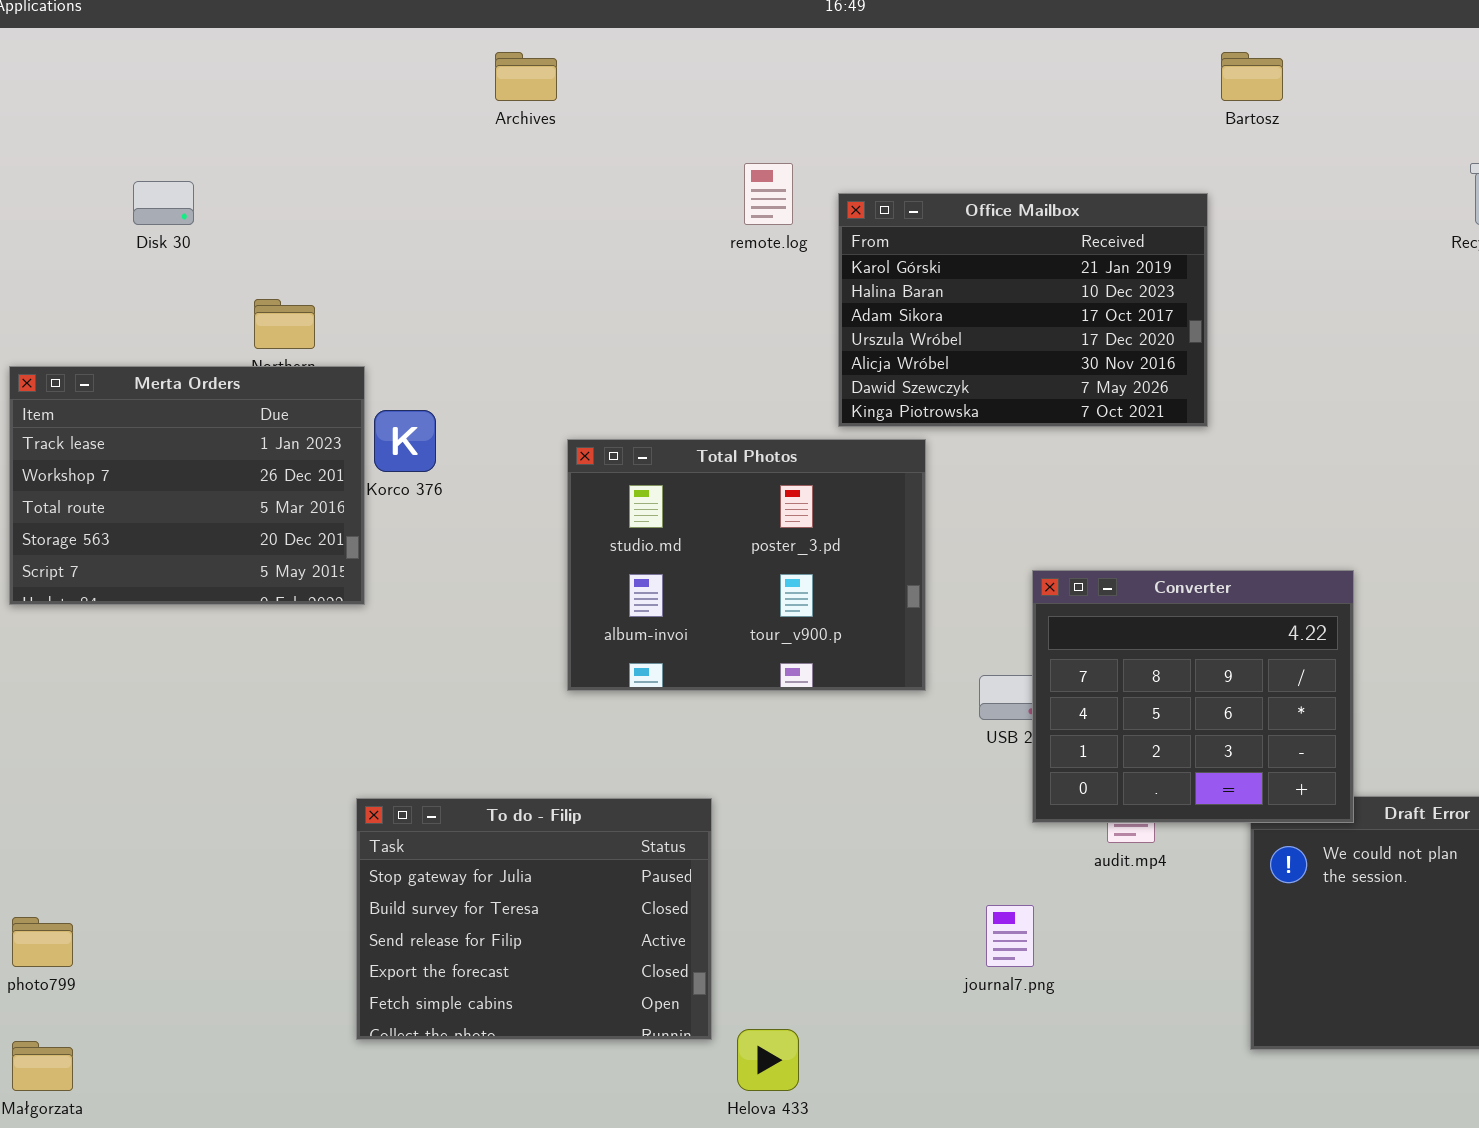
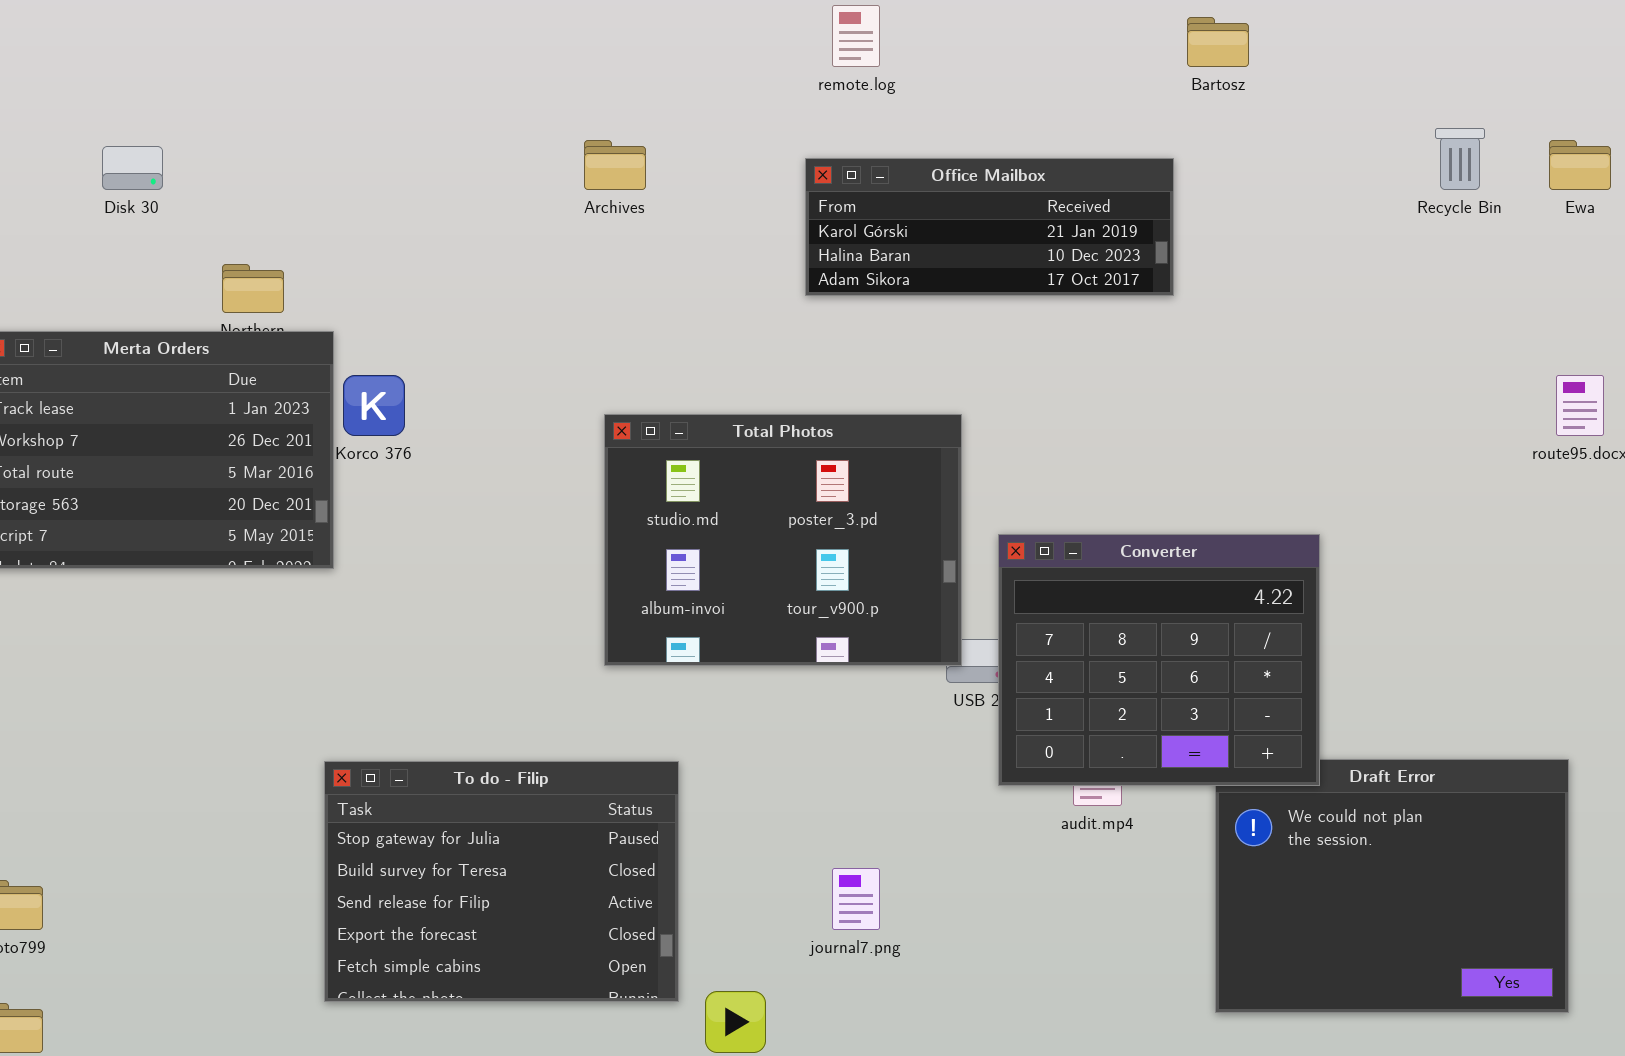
Archives: [495,52,557,101] -> [584,140,646,190], moved
remote.log: [744,163,793,225] -> [832,5,880,67], moved
Office Mailbox: [838,193,1208,427] -> [805,158,1174,296], resized
Total Photos: [567,439,926,691] -> [604,414,962,666], moved
journal7.png: [986,905,1034,967] -> [832,868,880,930], moved

